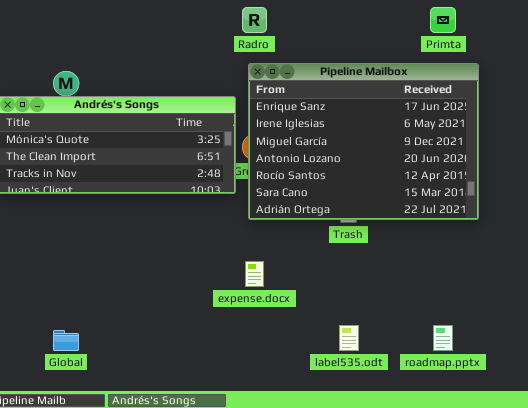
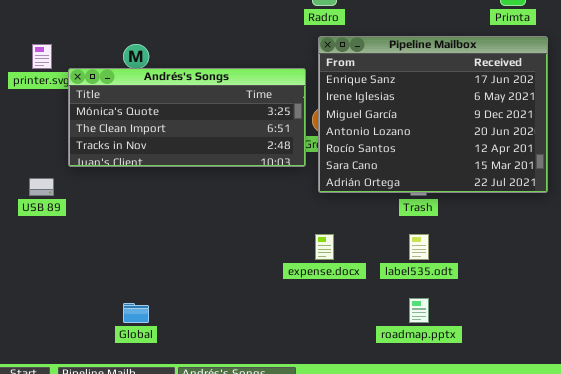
label535.odt: [339,325,359,351] -> [409,234,429,260], moved
roadmap.pptx: [433,325,453,351] -> [409,298,429,323], moved

